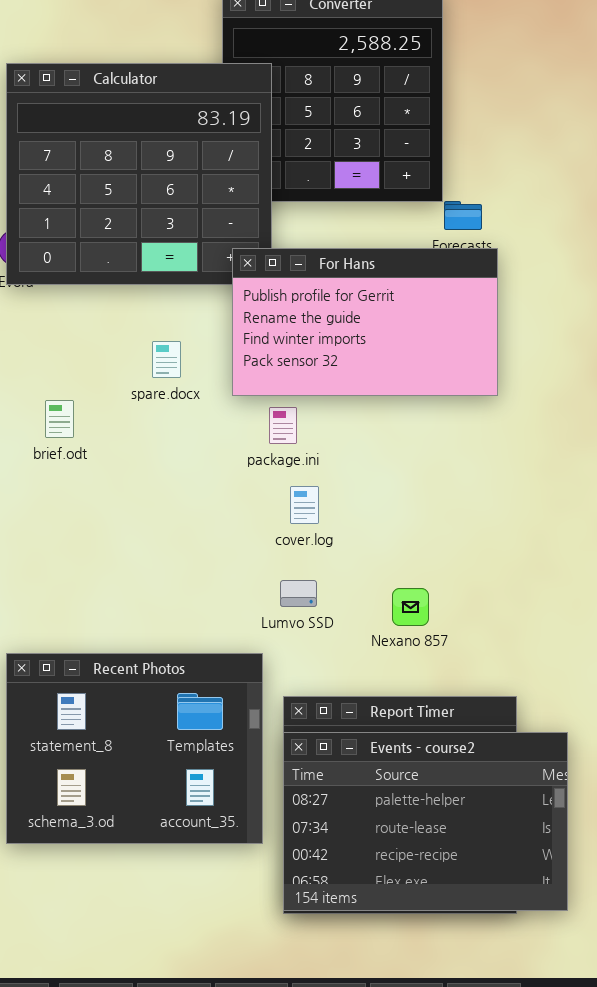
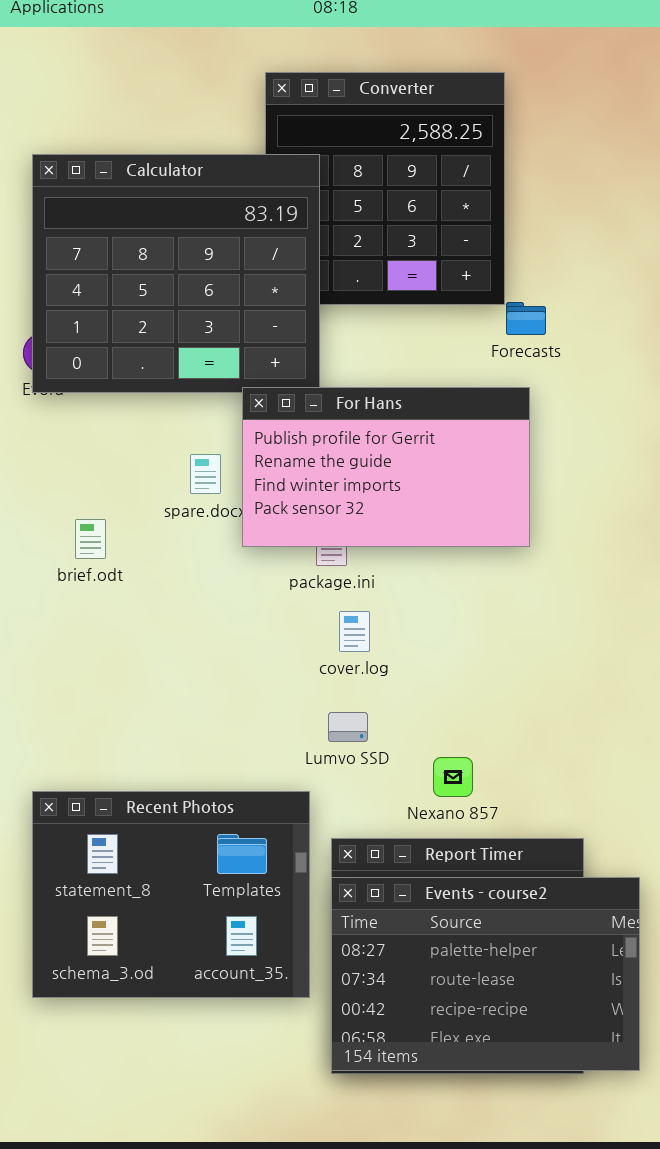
For Hans: [232,248,498,396] -> [242,387,530,547], moved
Nexano 857: [392,588,429,626] -> [433,757,473,797], moved

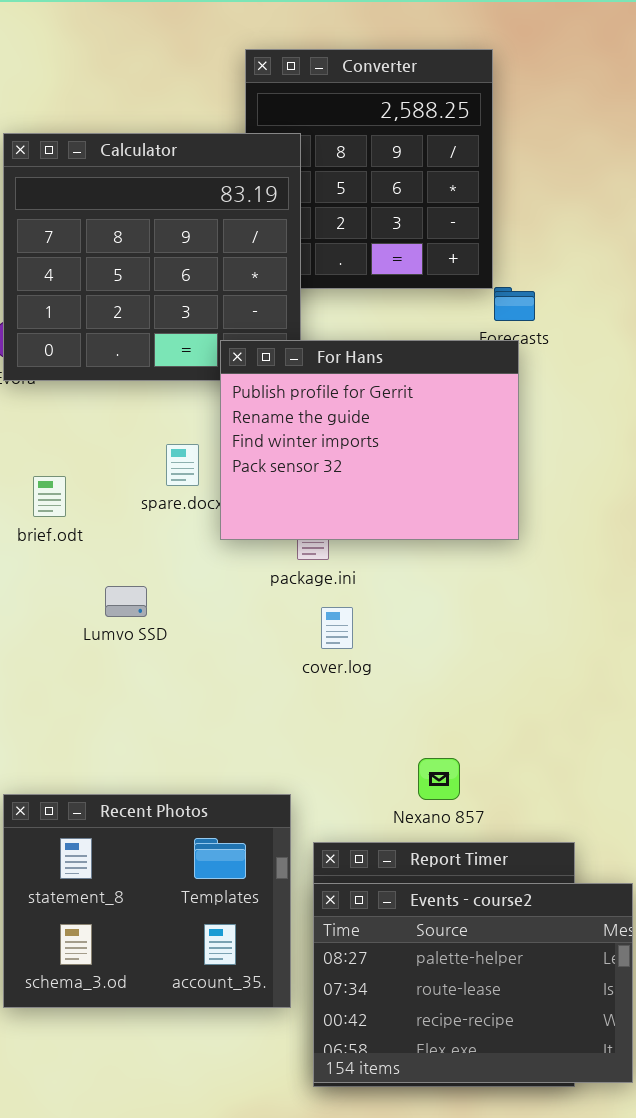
For Hans: [242,387,530,547] -> [220,340,519,540], resized
brief.odt: [75,519,106,559] -> [33,476,66,517], moved
Lumvo SSD: [328,712,368,742] -> [105,586,147,617], moved

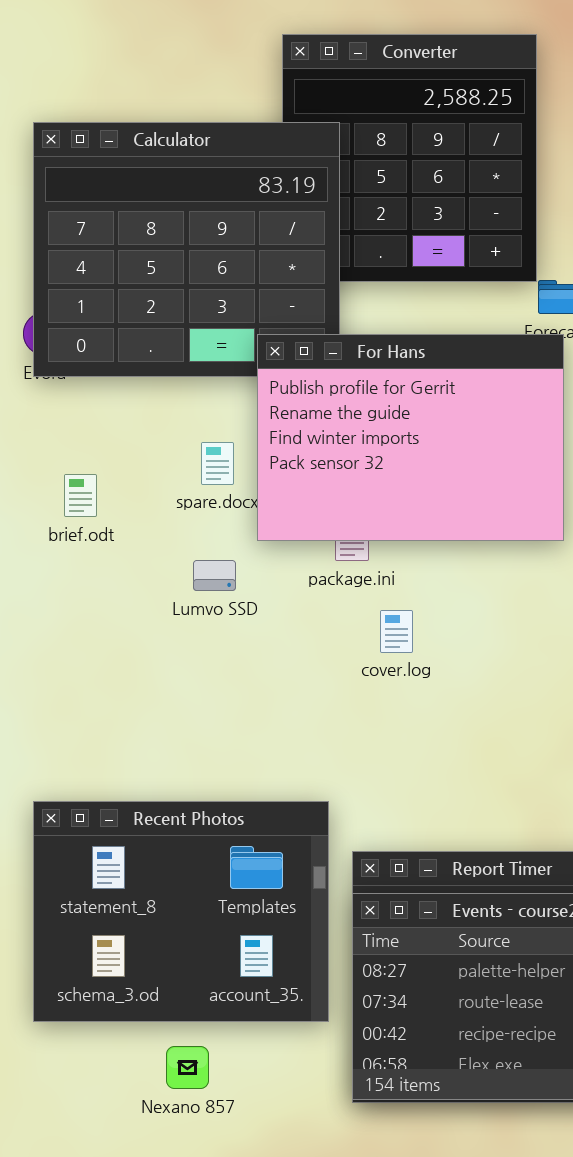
Lumvo SSD: [105,586,147,617] -> [193,560,236,591], moved
cover.log: [321,607,353,649] -> [380,610,413,653], moved
Nexano 857: [418,758,460,800] -> [166,1046,209,1089], moved

